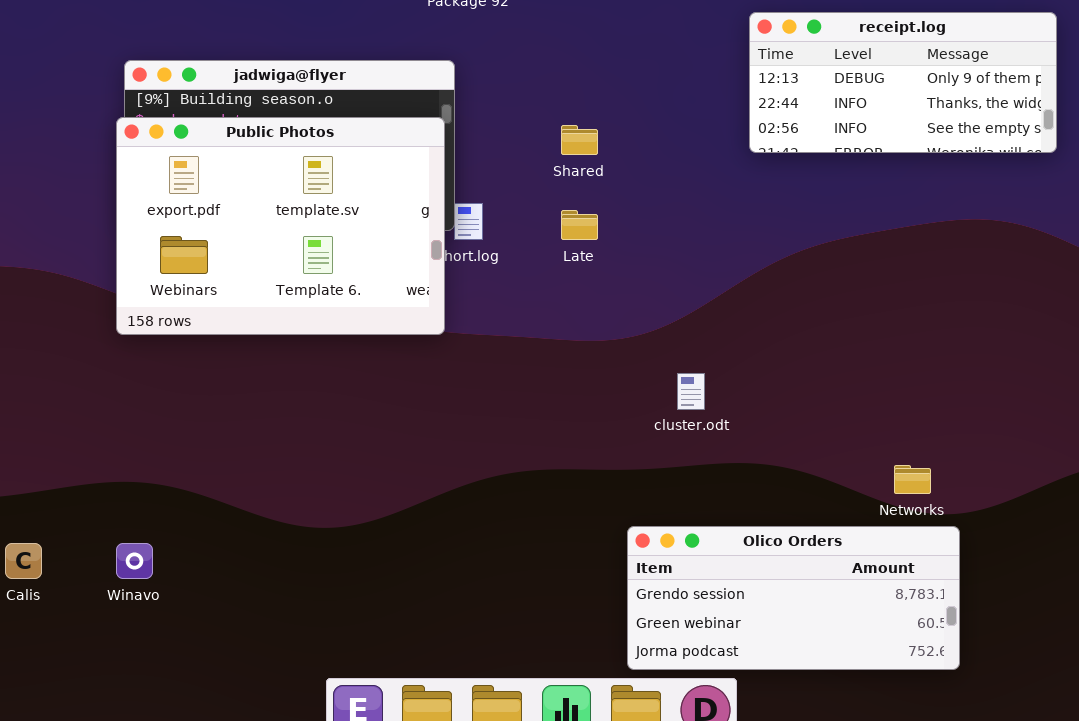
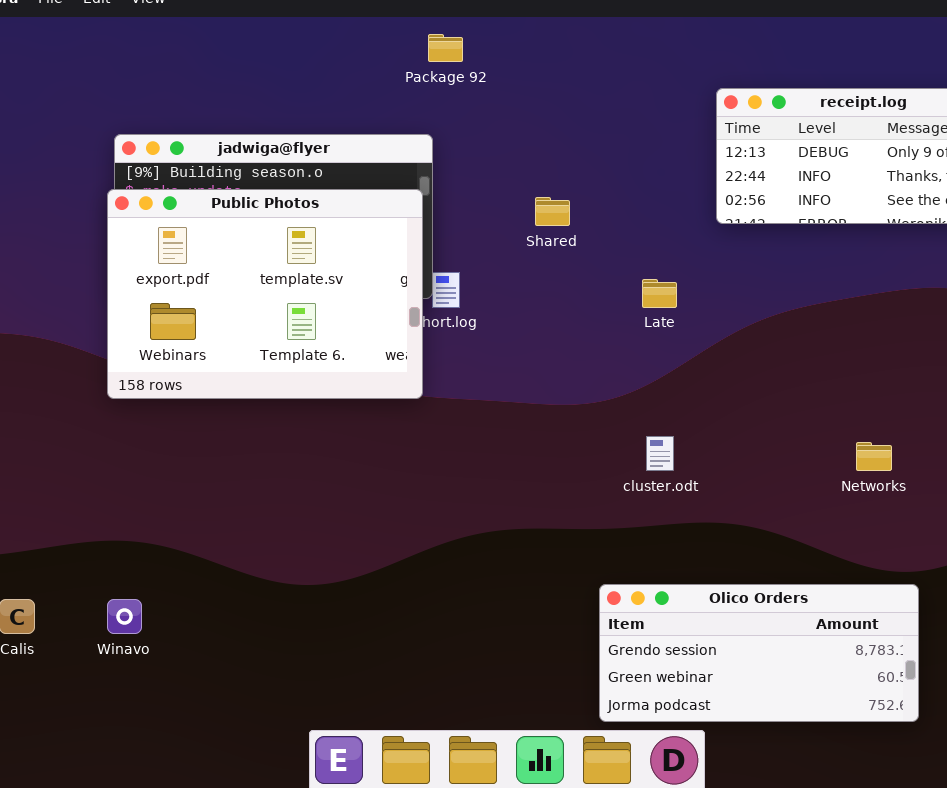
Late: [561,210,598,240] -> [642,279,677,308], moved
Networks: [894,465,931,494] -> [856,442,892,471], moved

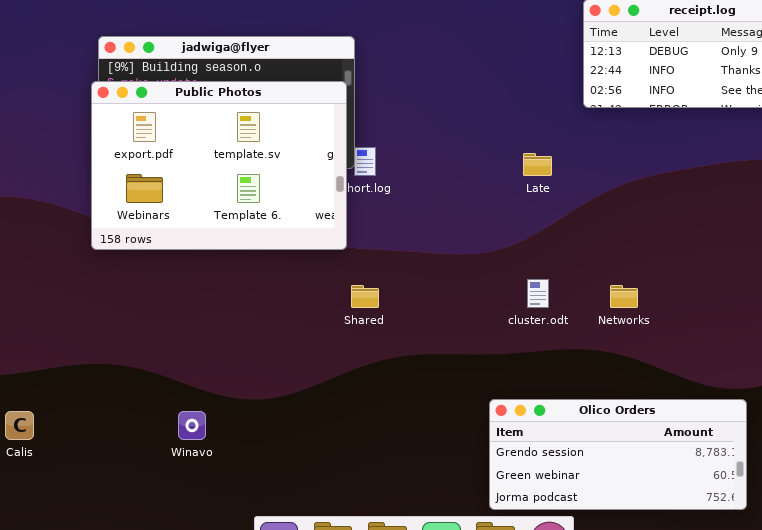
Shared: [535,197,570,226] -> [351,285,379,308], moved
Networks: [856,442,892,471] -> [610,285,638,308], moved
Winavo: [107,599,142,634] -> [178,411,206,440], moved

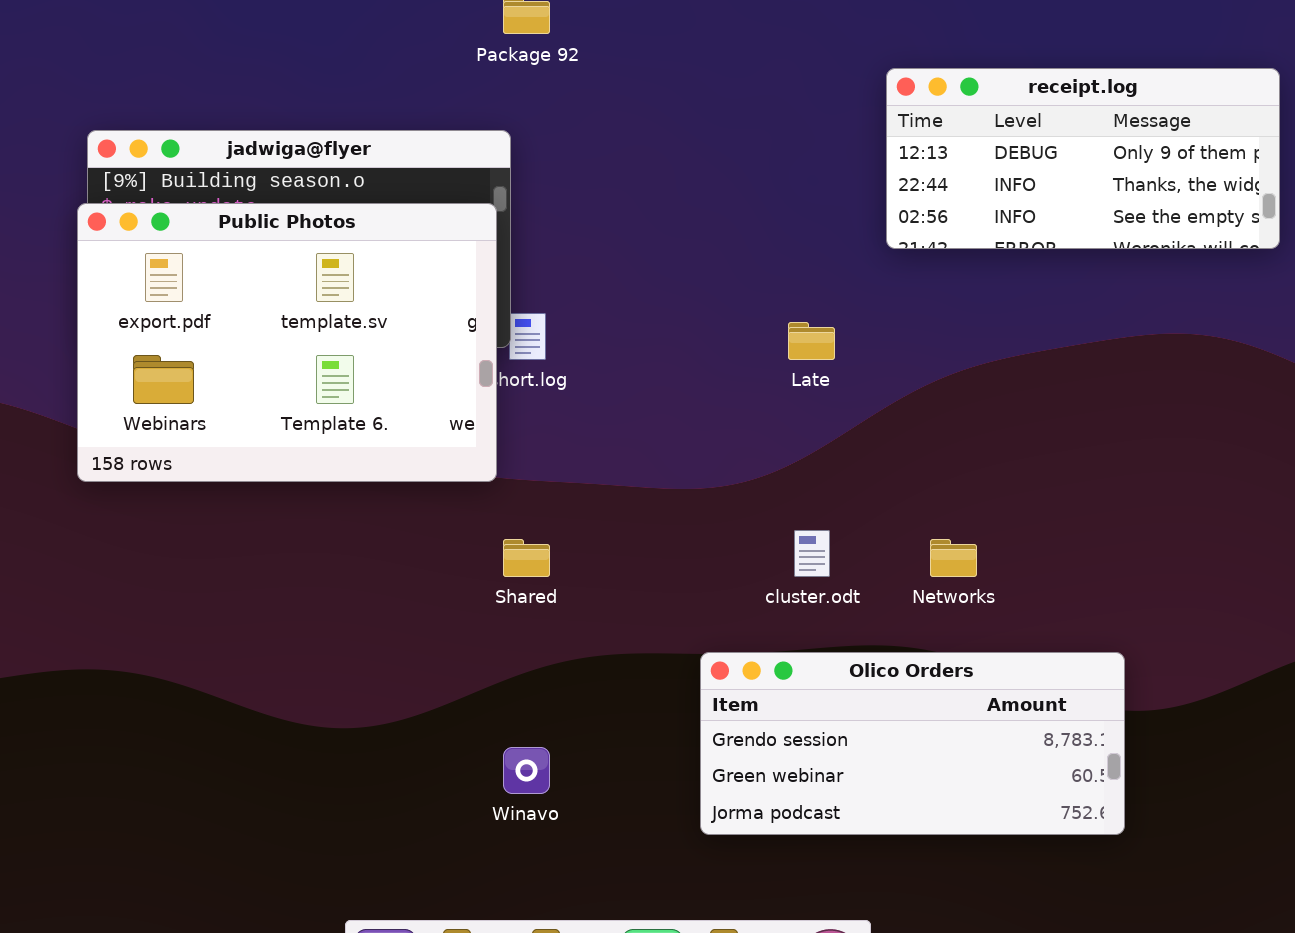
Olico Orders: [489,399,747,510] -> [700,652,1125,835], moved
Winavo: [178,411,206,440] -> [503,747,550,794], moved

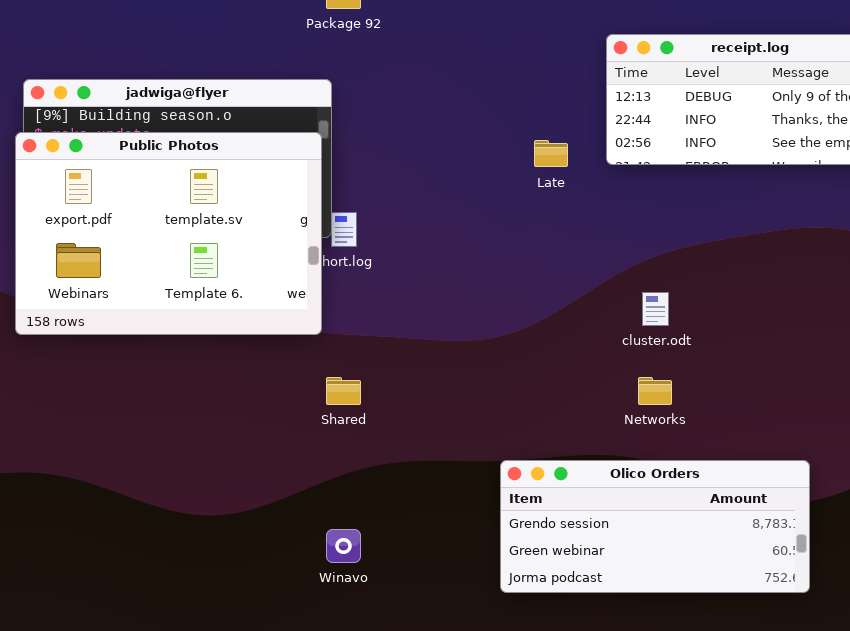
Late: [788,322,835,360] -> [534,140,568,167], moved
cluster.odt: [794,530,830,577] -> [642,292,669,326], moved
Olico Orders: [700,652,1125,835] -> [500,460,810,593], moved

